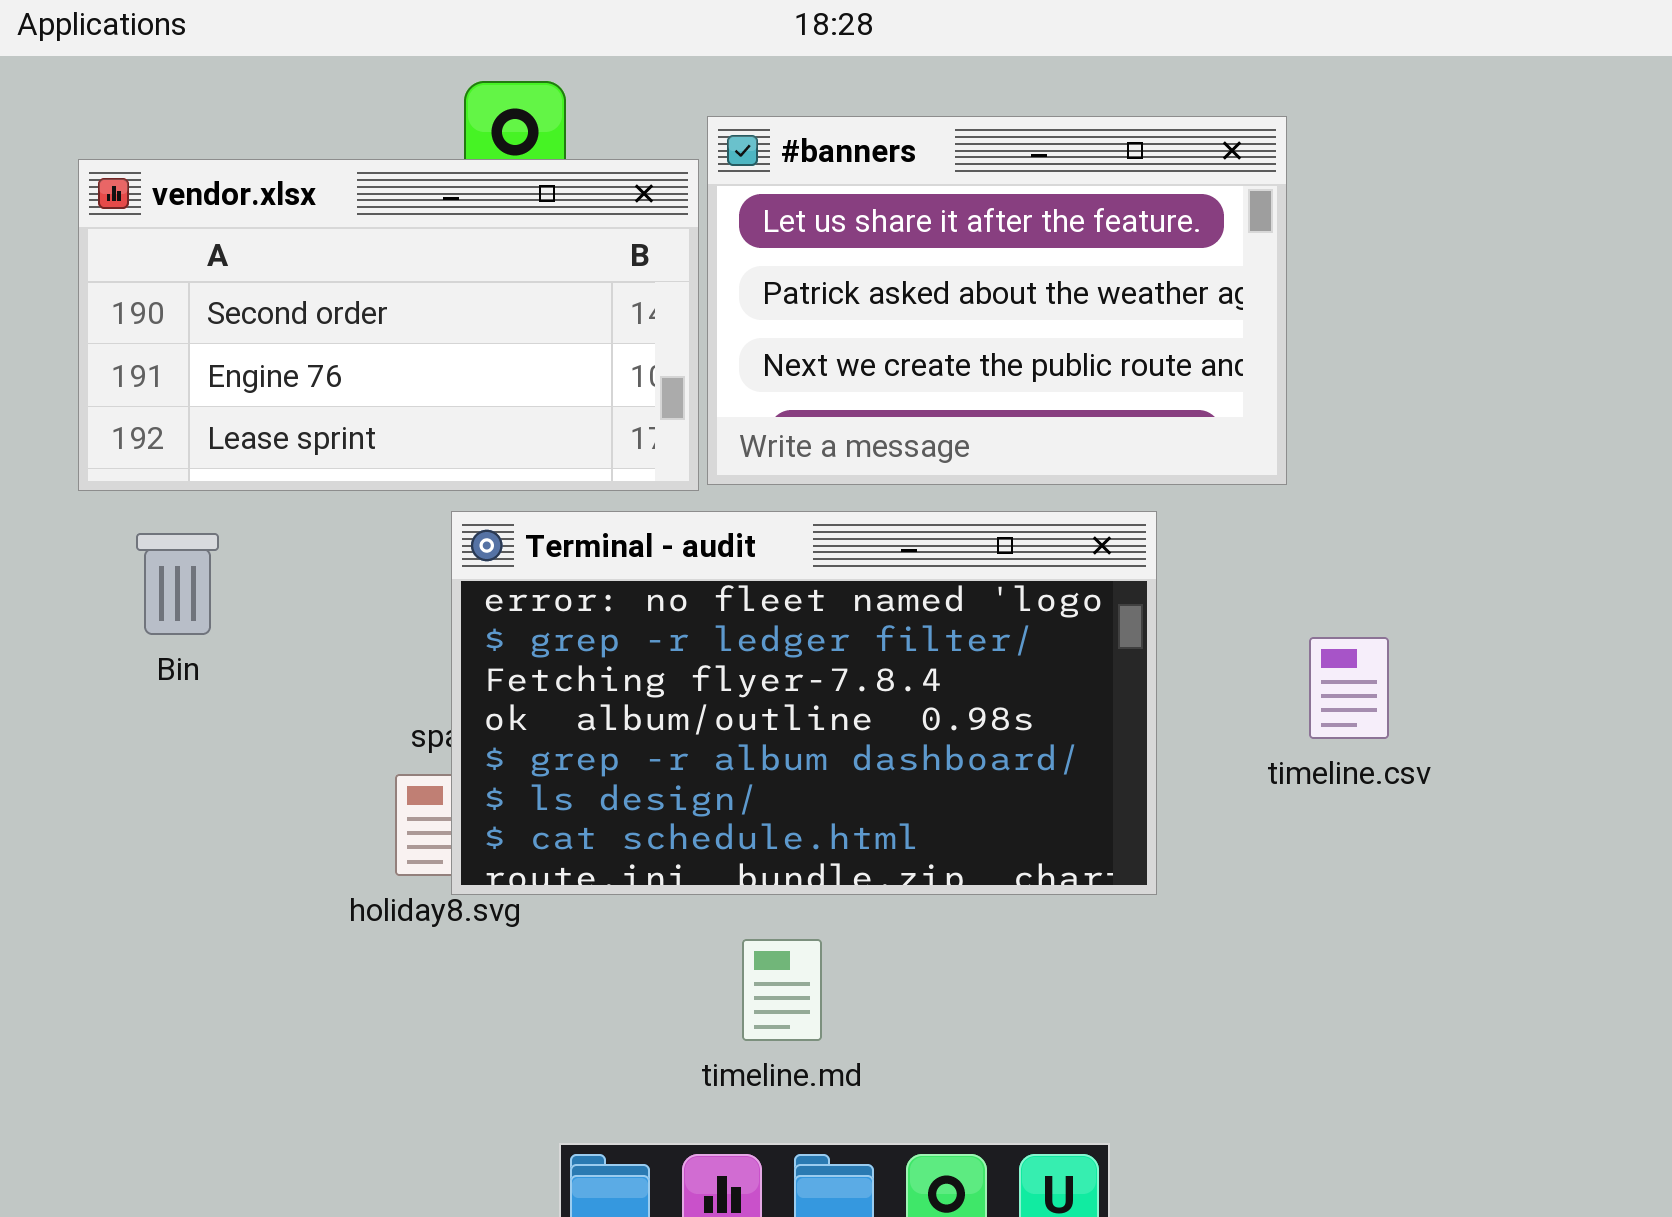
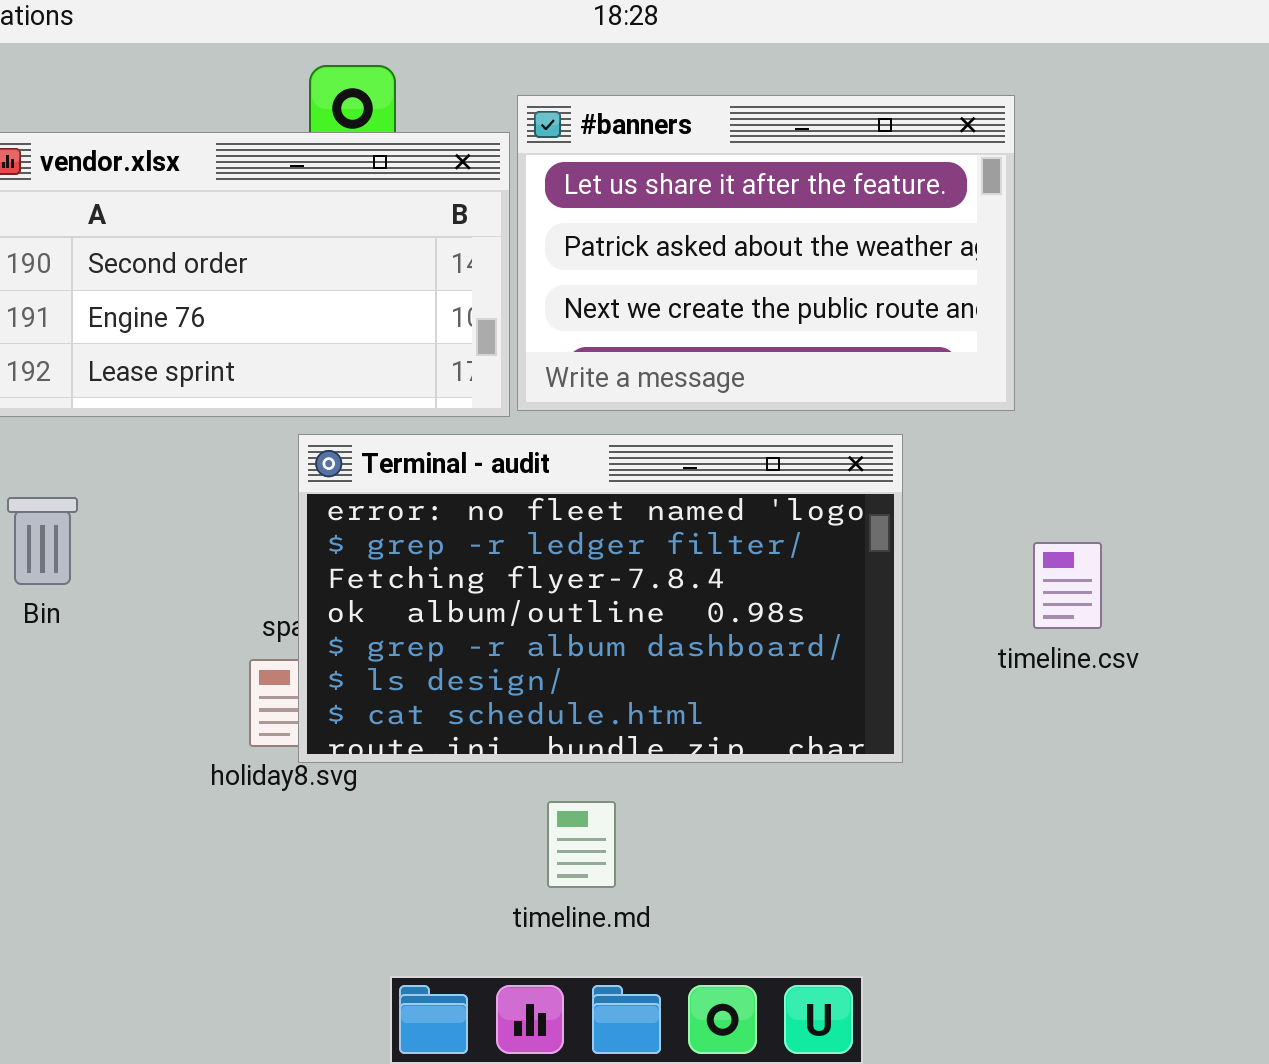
Bin: [136,533,219,635] -> [7,497,78,585], moved

